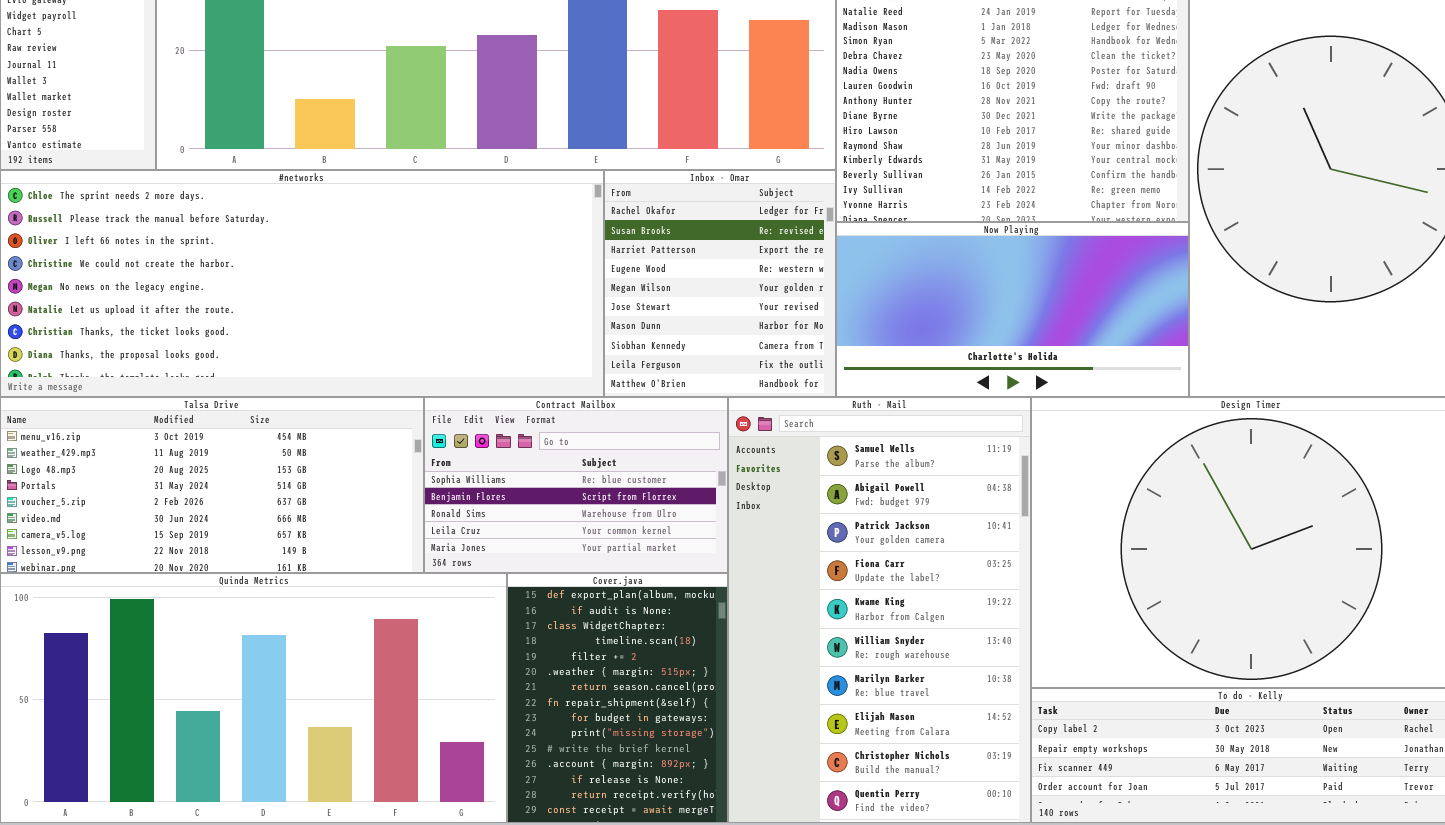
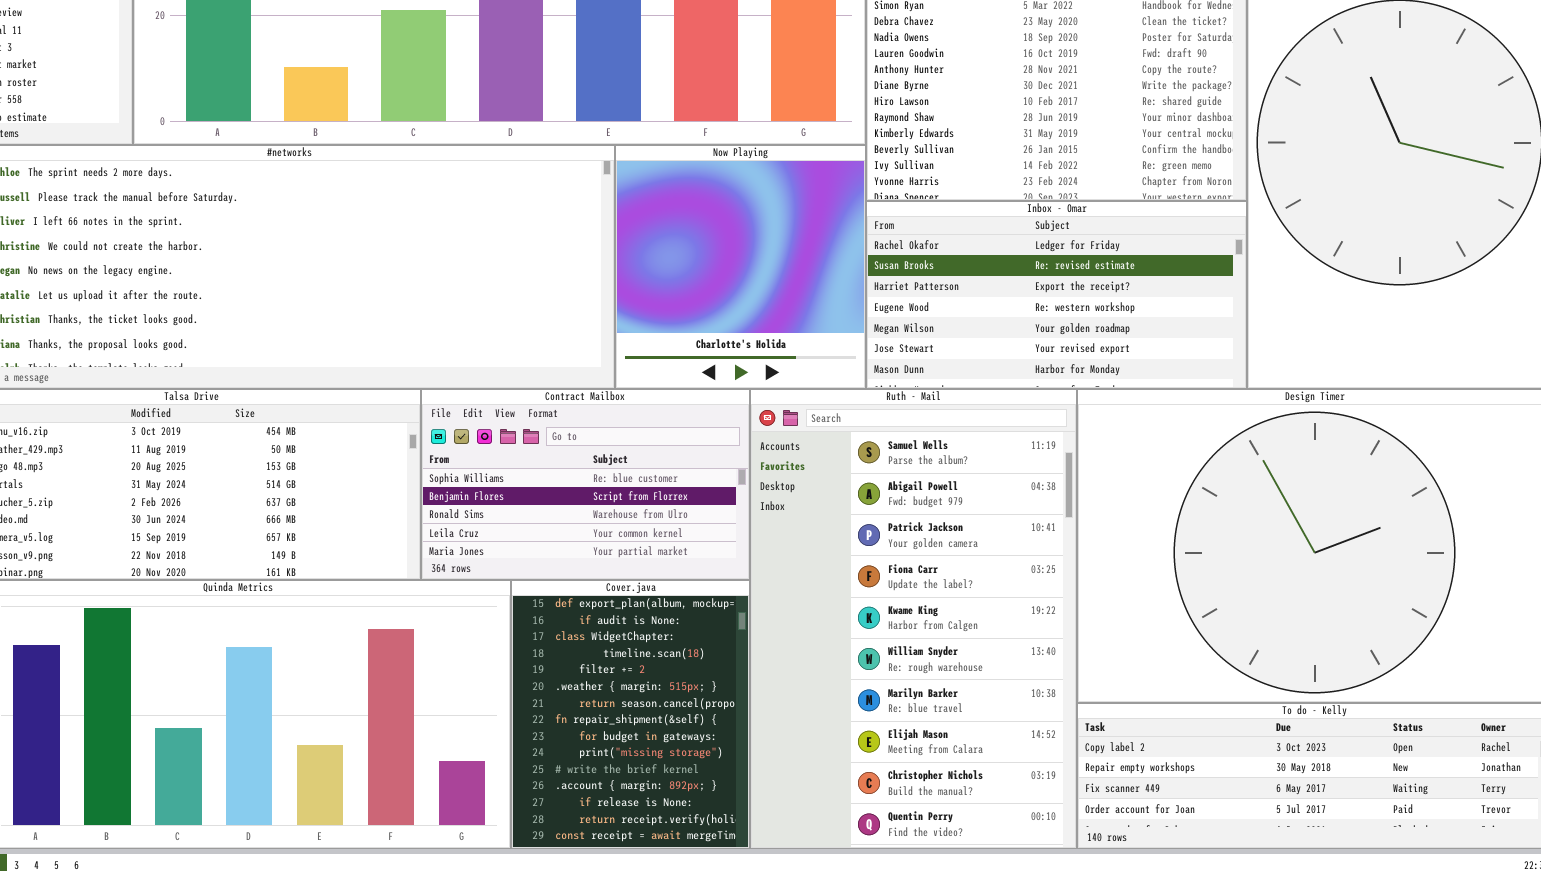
Inbox - Omar: [604,170,836,397] -> [866,201,1247,389], moved, resized
Now Playing: [836,222,1189,397] -> [615,145,866,389], moved, resized

